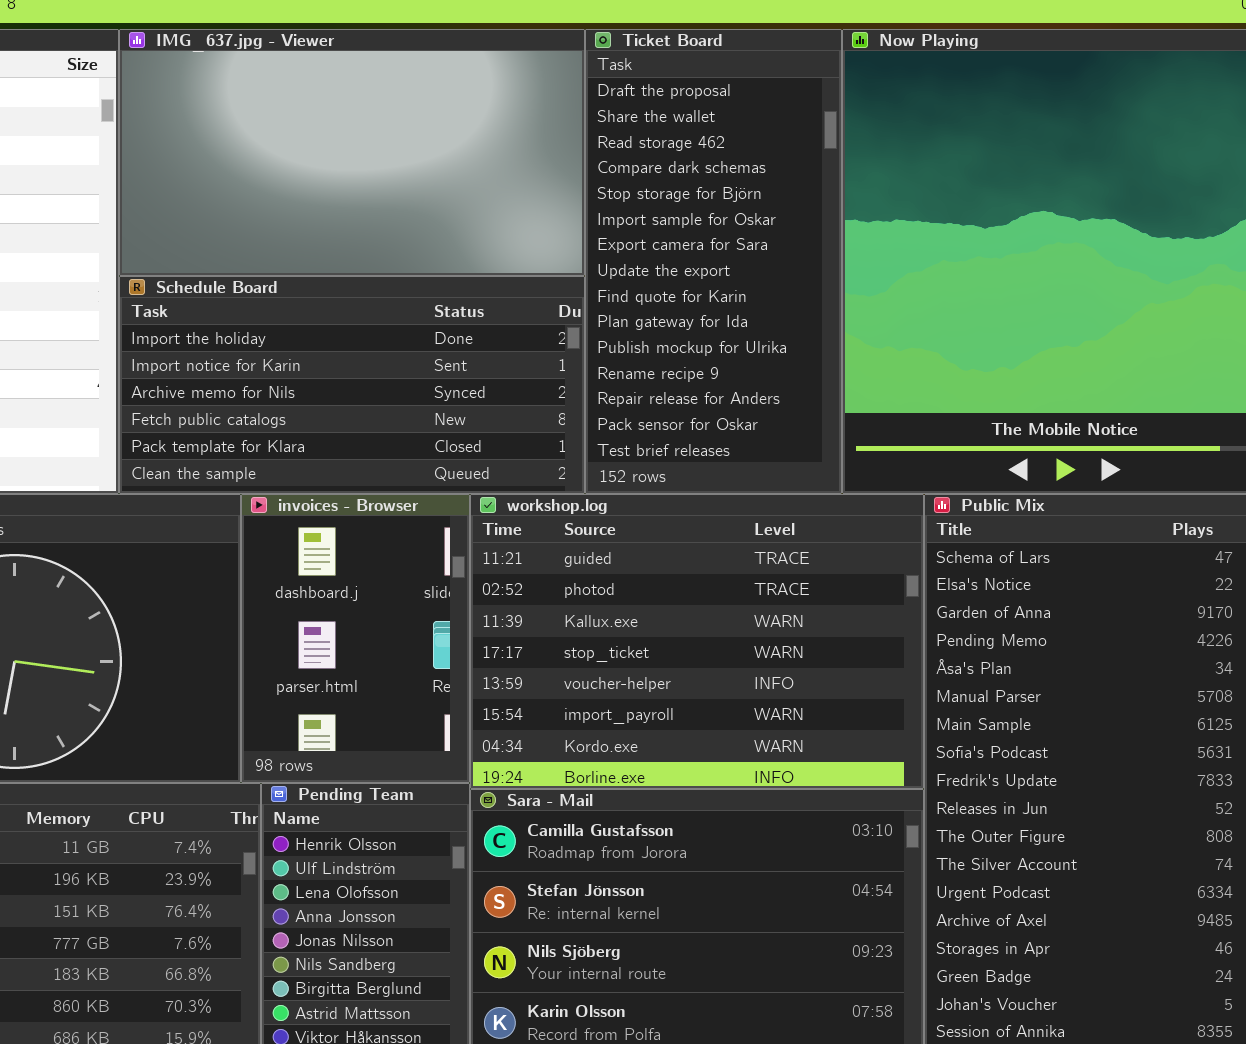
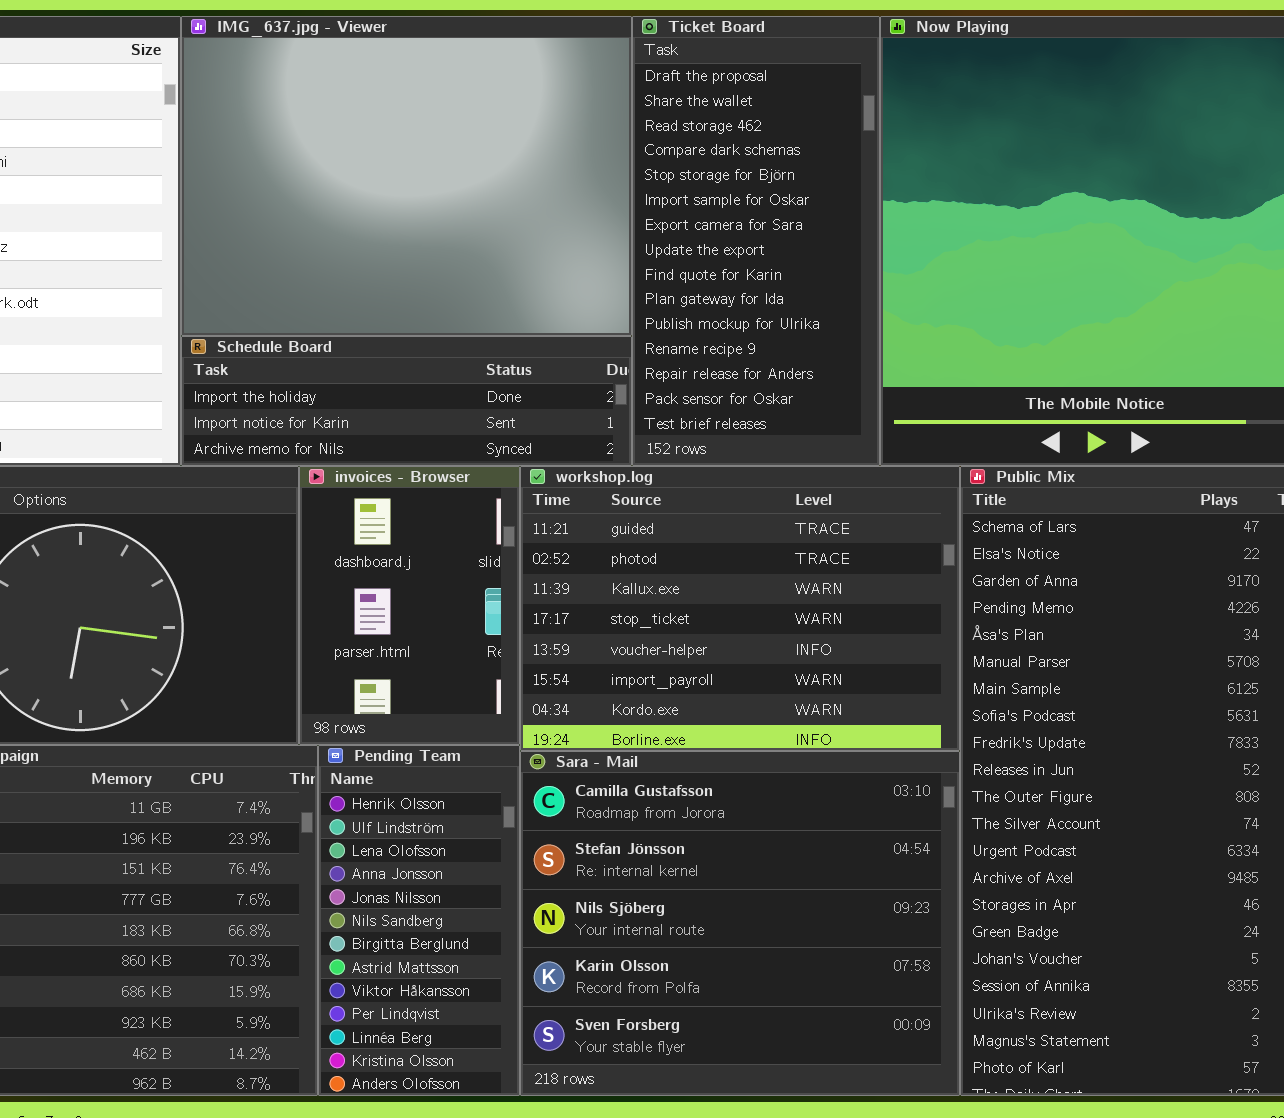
IMG_637.jpg - Viewer: [119,29,585,276] -> [181,16,632,336], resized
Schedule Board: [119,276,585,494] -> [181,336,632,466], resized

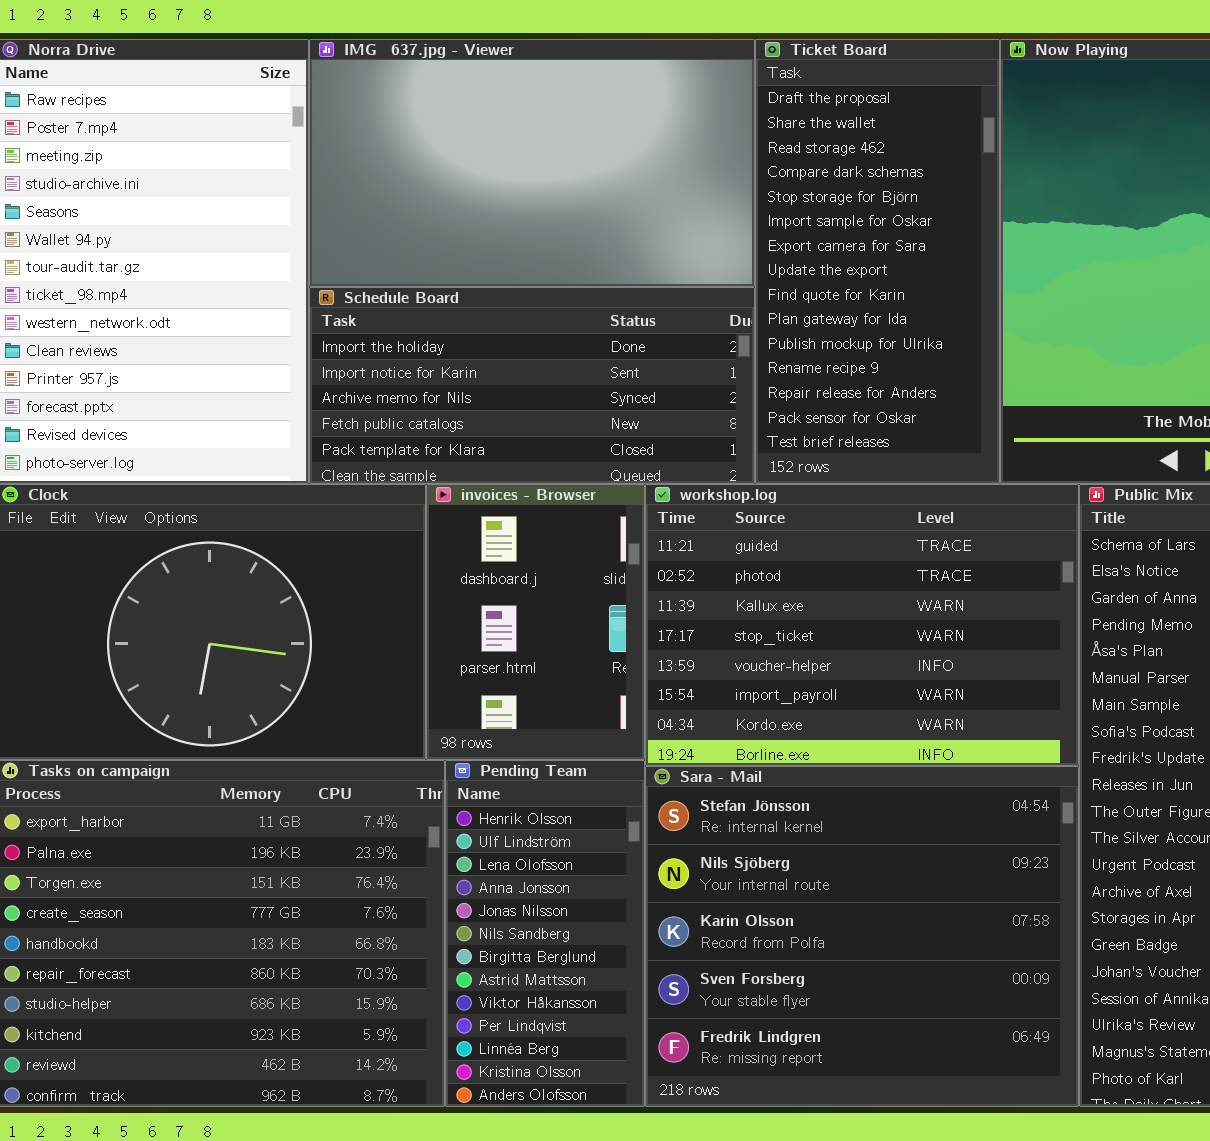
IMG_637.jpg - Viewer: [181,16,632,336] -> [309,39,755,287], resized
Schedule Board: [181,336,632,466] -> [309,287,755,484], resized
Sara - Mail: [520,751,960,1096] -> [645,766,1079,1107], scrolled down 1 row

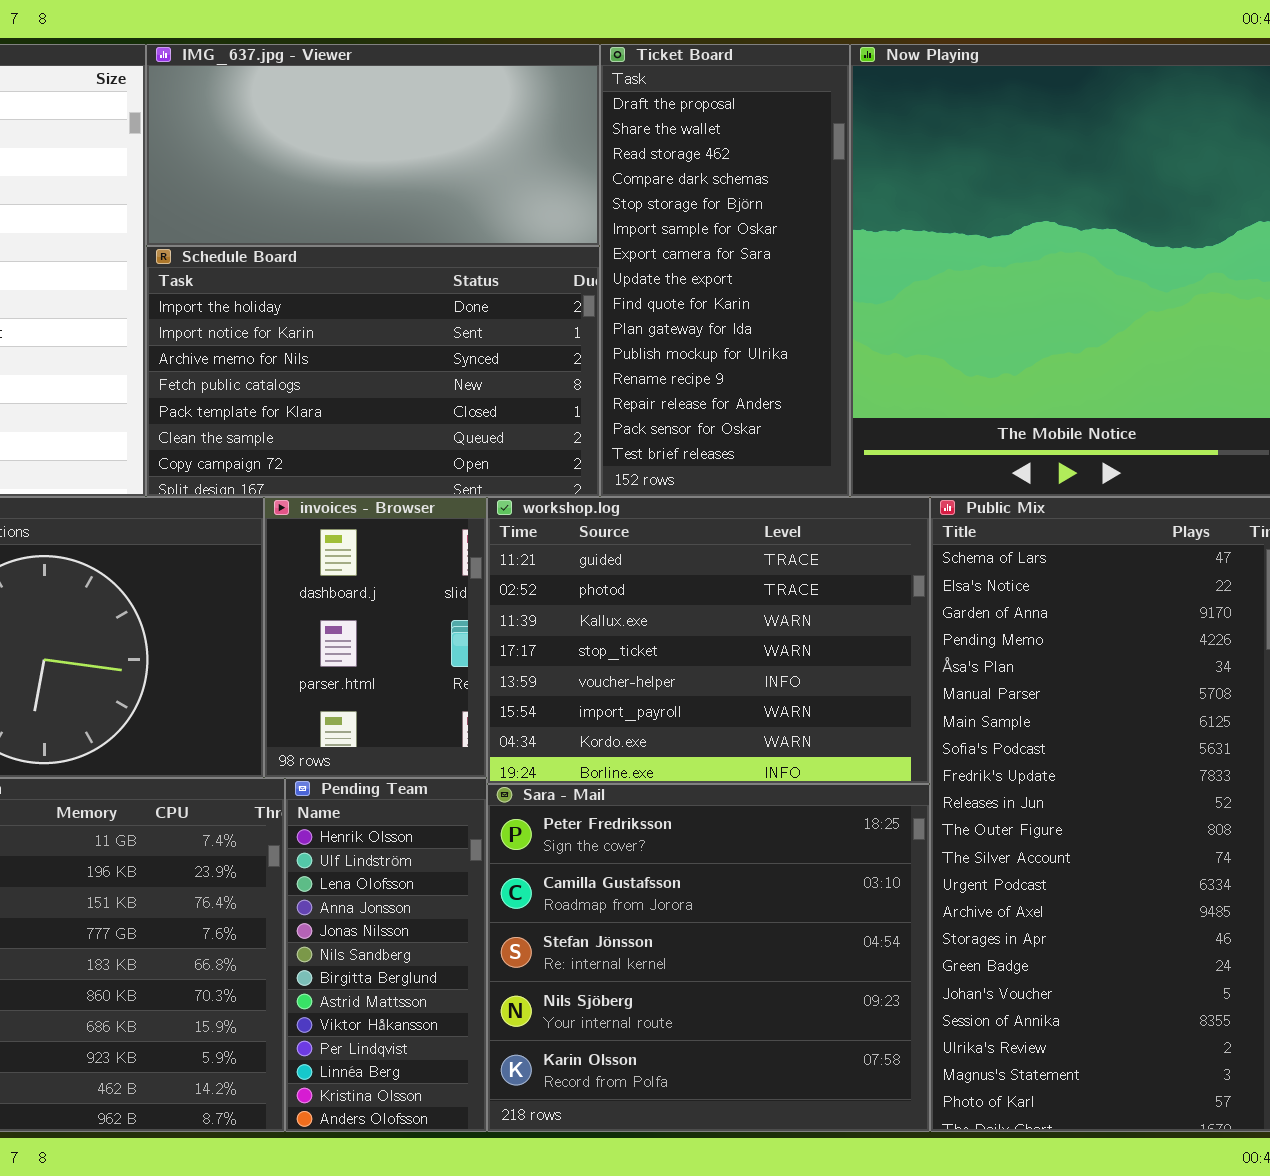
IMG_637.jpg - Viewer: [309,39,755,287] -> [146,44,600,246], resized
Schedule Board: [309,287,755,484] -> [146,246,600,497], resized
Sara - Mail: [645,766,1079,1107] -> [487,784,930,1132], scrolled up 2 rows

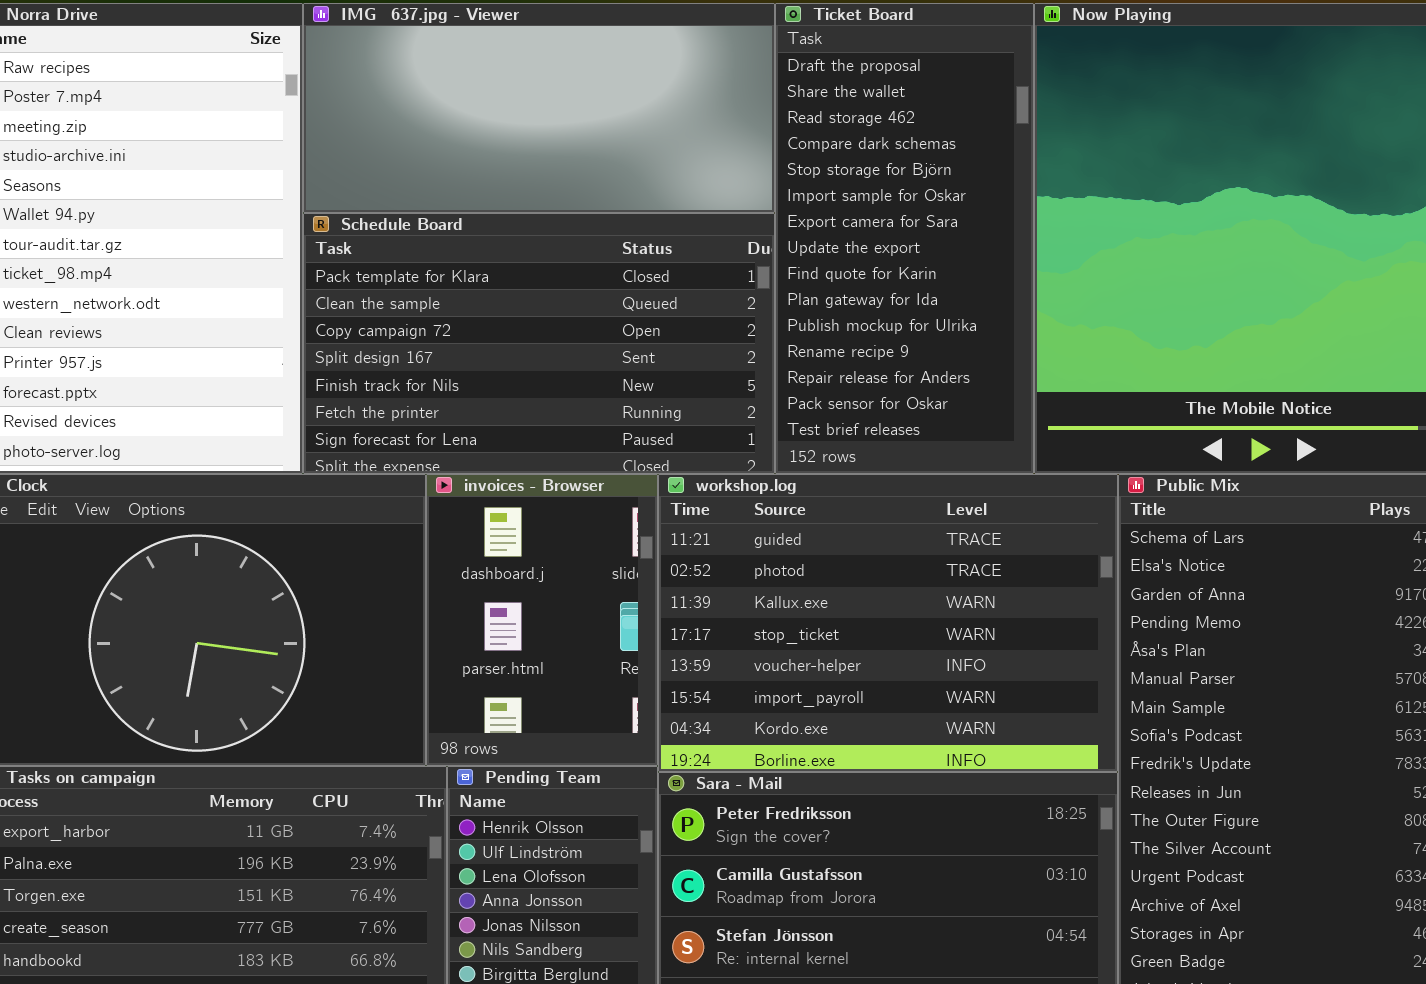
Schedule Board: [146,246,600,497] -> [303,213,775,474], scrolled down 4 rows

